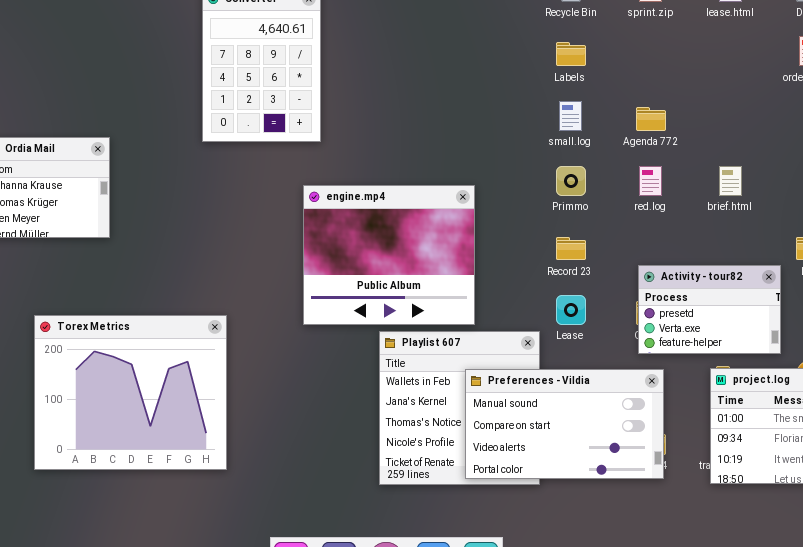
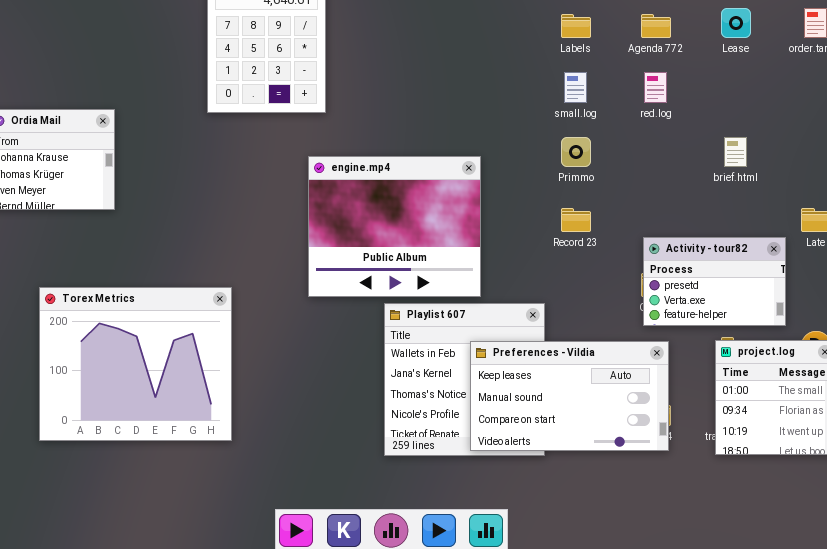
Agenda 772: [636,107,666,131] -> [641,14,671,38], moved
red.log: [639,166,662,196] -> [644,72,667,103], moved
Lease: [556,295,586,325] -> [721,8,751,38], moved
Preferences - Vildia: [465,369,664,479] -> [470,341,669,451], scrolled up 1 row

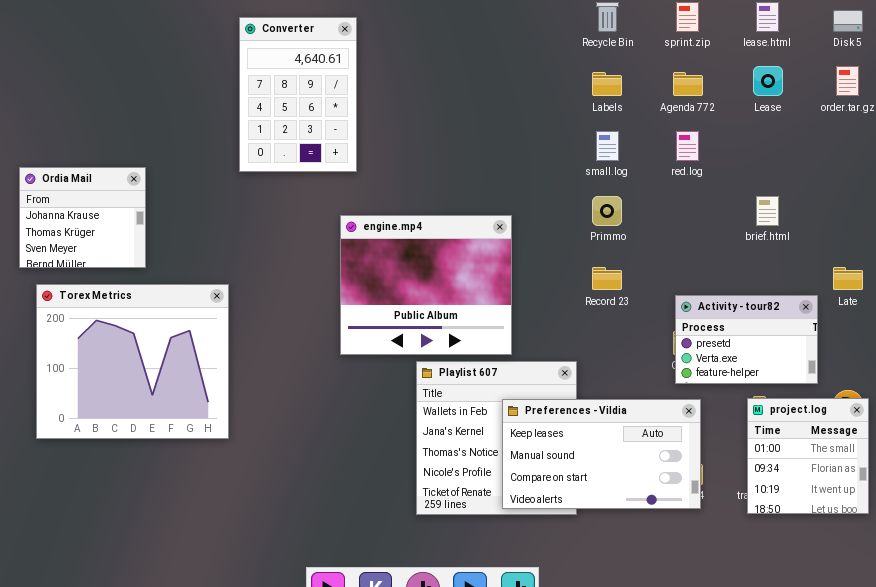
Torex Metrics: [39,287,232,441] -> [36,284,229,439], moved

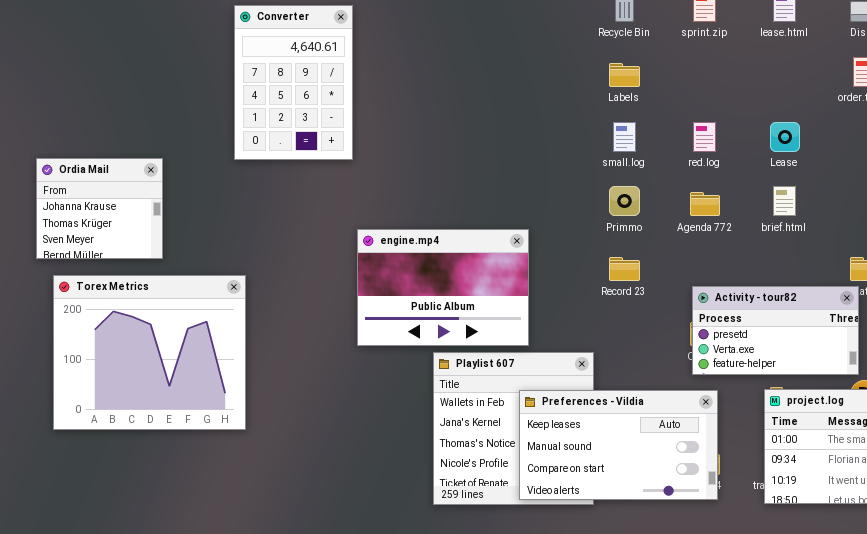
Converter: [239,17,357,172] -> [234,5,353,160], moved
Lease: [753,66,783,96] -> [770,122,800,152], moved
Agenda 772: [673,72,703,96] -> [690,192,720,216], moved
engine.mp4: [340,215,512,355] -> [357,229,529,346], resized
Activity - tour82: [675,295,818,384] -> [692,286,859,375], resized

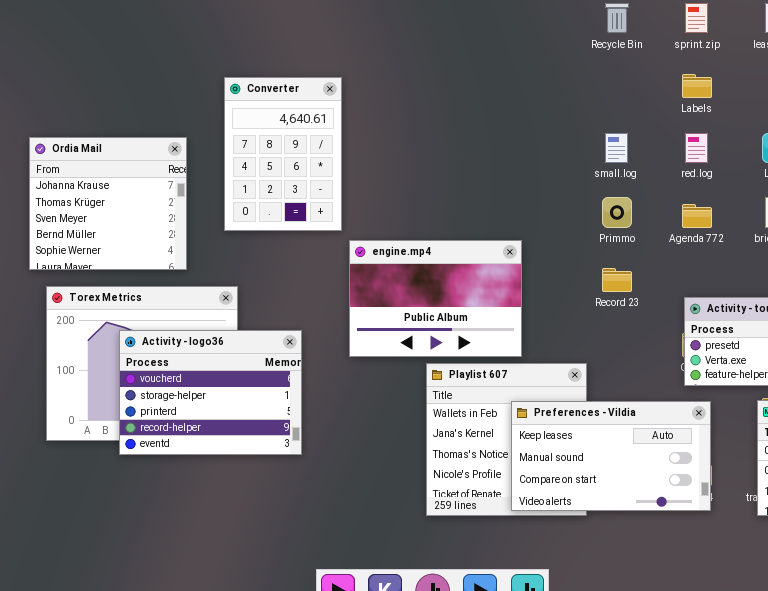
Converter: [234,5,353,160] -> [224,77,342,231], moved
Labels: [609,63,640,87] -> [682,74,712,98], moved
Ordia Mail: [36,158,163,259] -> [29,137,187,270], resized
Activity - logo36: none -> [119,330,302,455], opened

